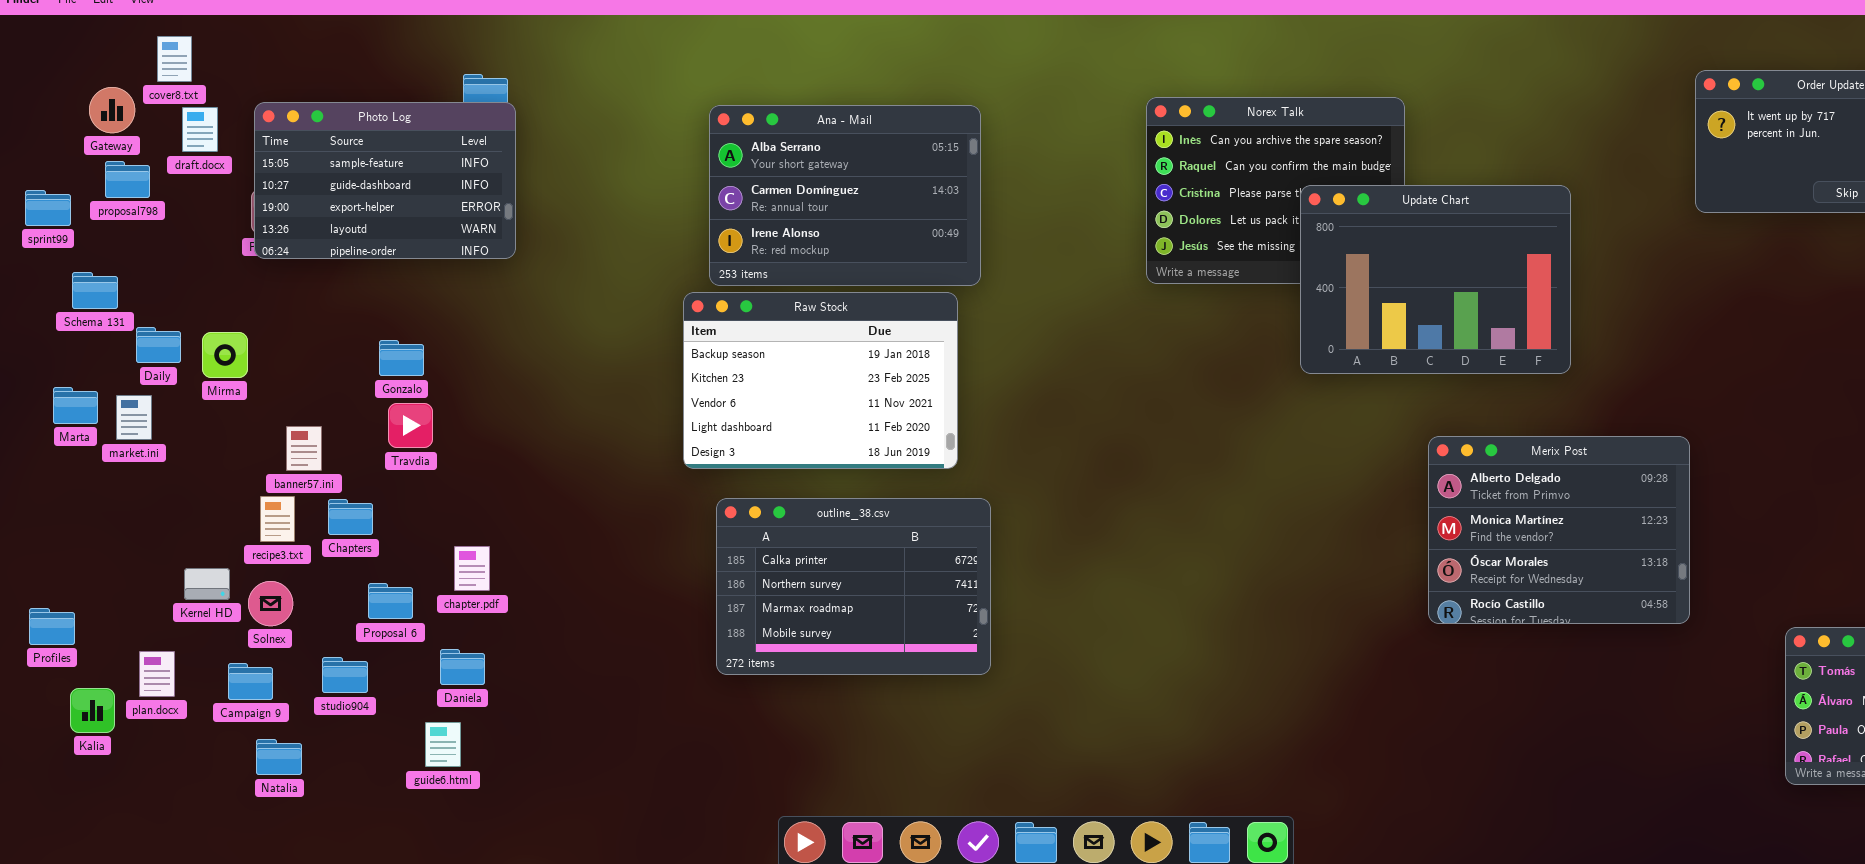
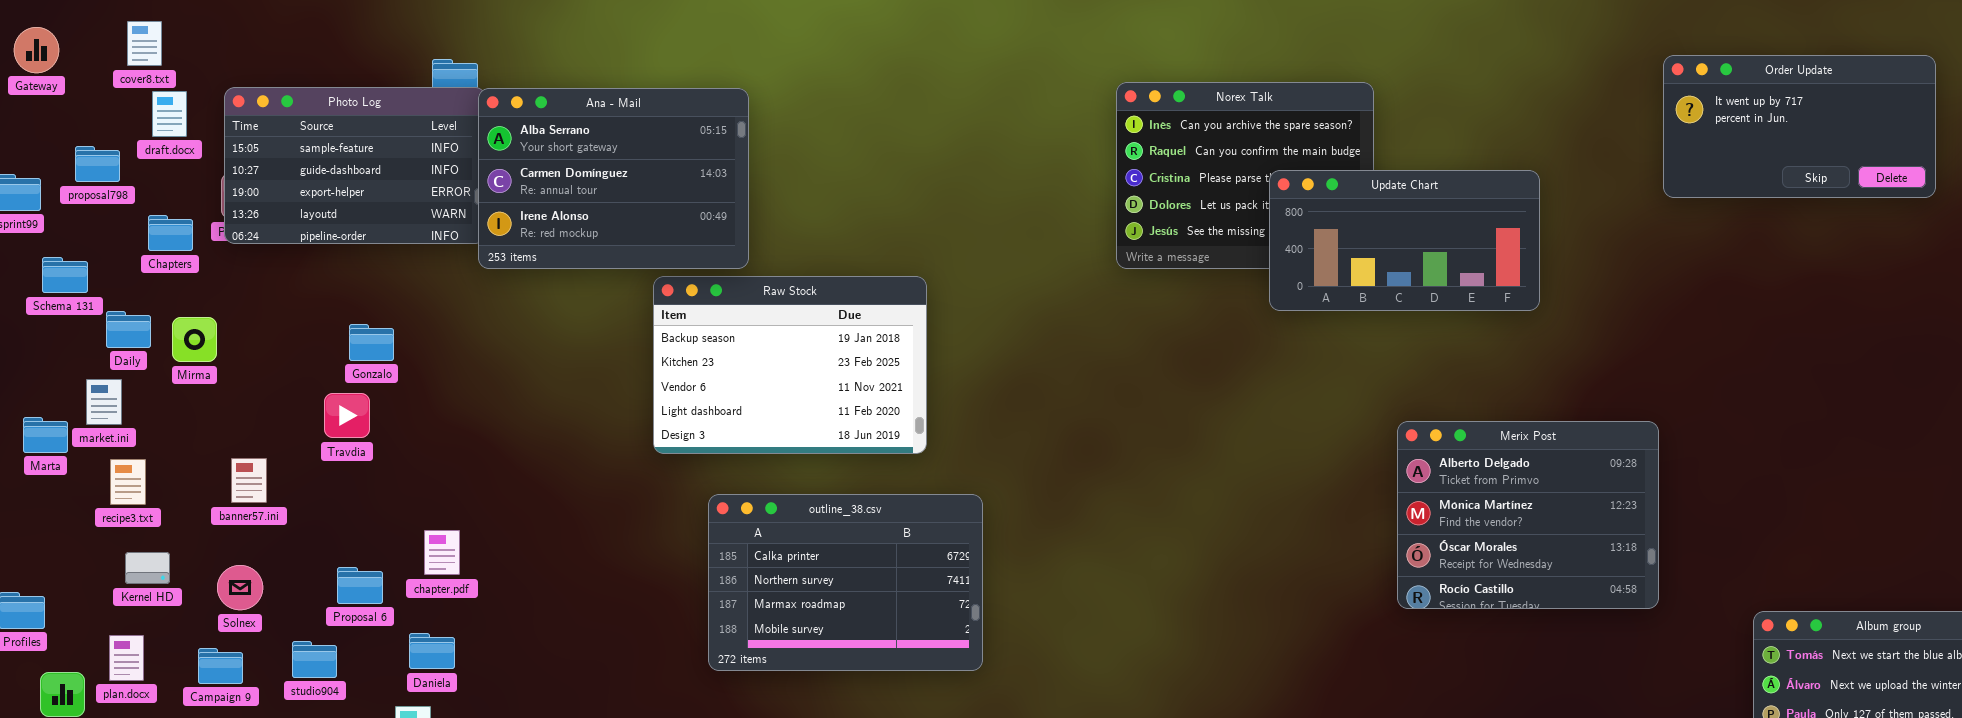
Gateway: [89,87,135,133] -> [14,27,59,73], moved
Ana - Mail: [709,105,981,286] -> [478,88,749,269], moved
Update Chart: [1300,185,1571,374] -> [1269,170,1540,311], resized
Marta: [53,387,98,424] -> [23,417,68,453], moved
Travdia: [388,403,433,448] -> [324,393,370,438], moved
banner57.ini: [286,426,322,471] -> [231,458,267,503], moved
recipe3.txt: [260,496,295,542] -> [110,459,146,505], moved
outline_38.csv: [716,498,991,675] -> [708,494,983,671], moved
Chapters: [328,499,373,535] -> [148,215,193,251], moved
Kernel HD: [184,568,230,600] -> [125,552,170,584], moved

